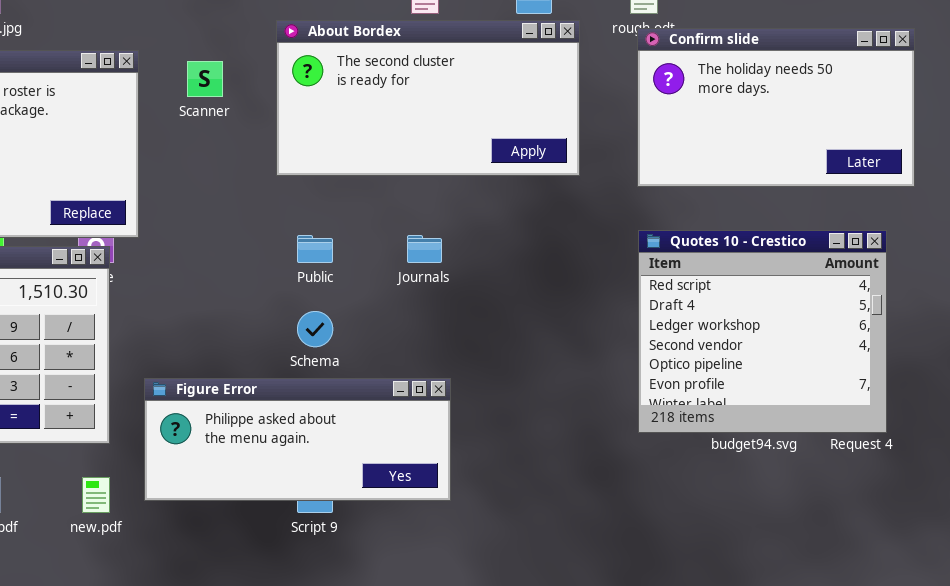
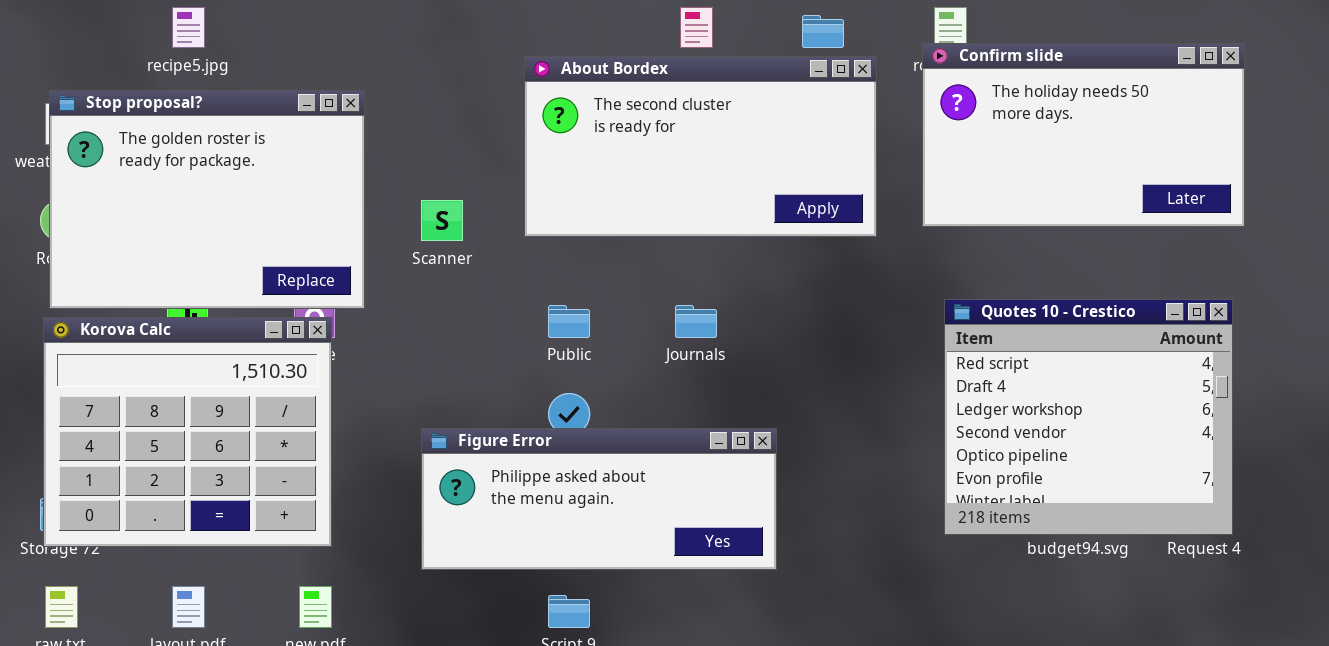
Confirm slide: [637,28,915,187] -> [922,43,1245,227], moved
Scanner: [187,61,223,97] -> [421,200,463,241], moved
Figure Error: [144,378,451,501] -> [421,428,777,570], moved

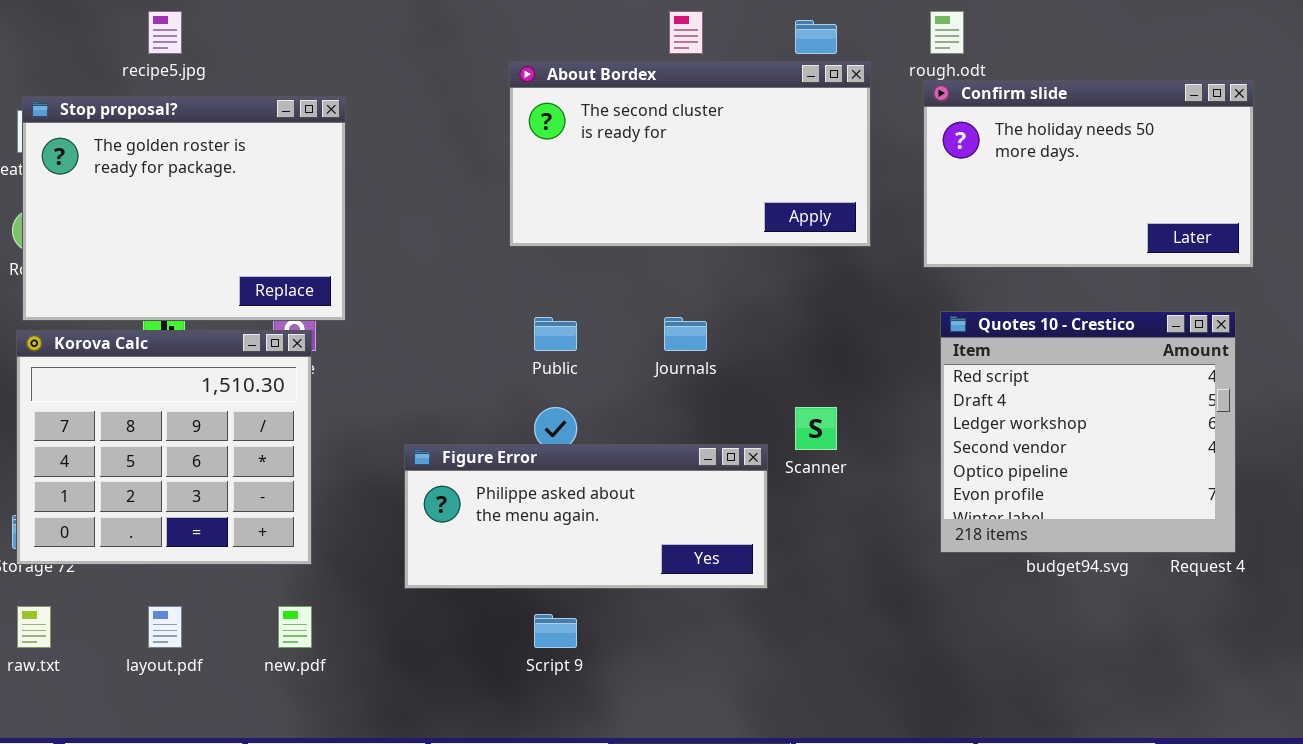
Confirm slide: [922,43,1245,227] -> [923,80,1254,268], moved
Scanner: [421,200,463,241] -> [795,407,837,450], moved

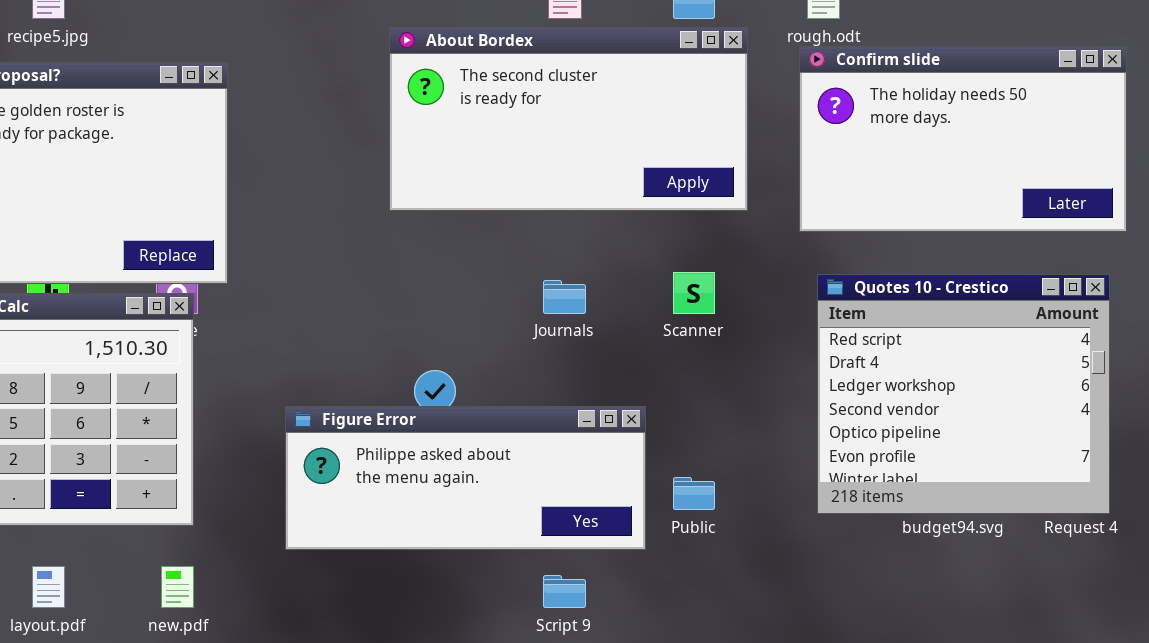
Public: [534,317,577,351] -> [673,477,715,510], moved
Scanner: [795,407,837,450] -> [673,272,715,314], moved
Script 9: [534,614,577,648] -> [543,575,586,608], moved

